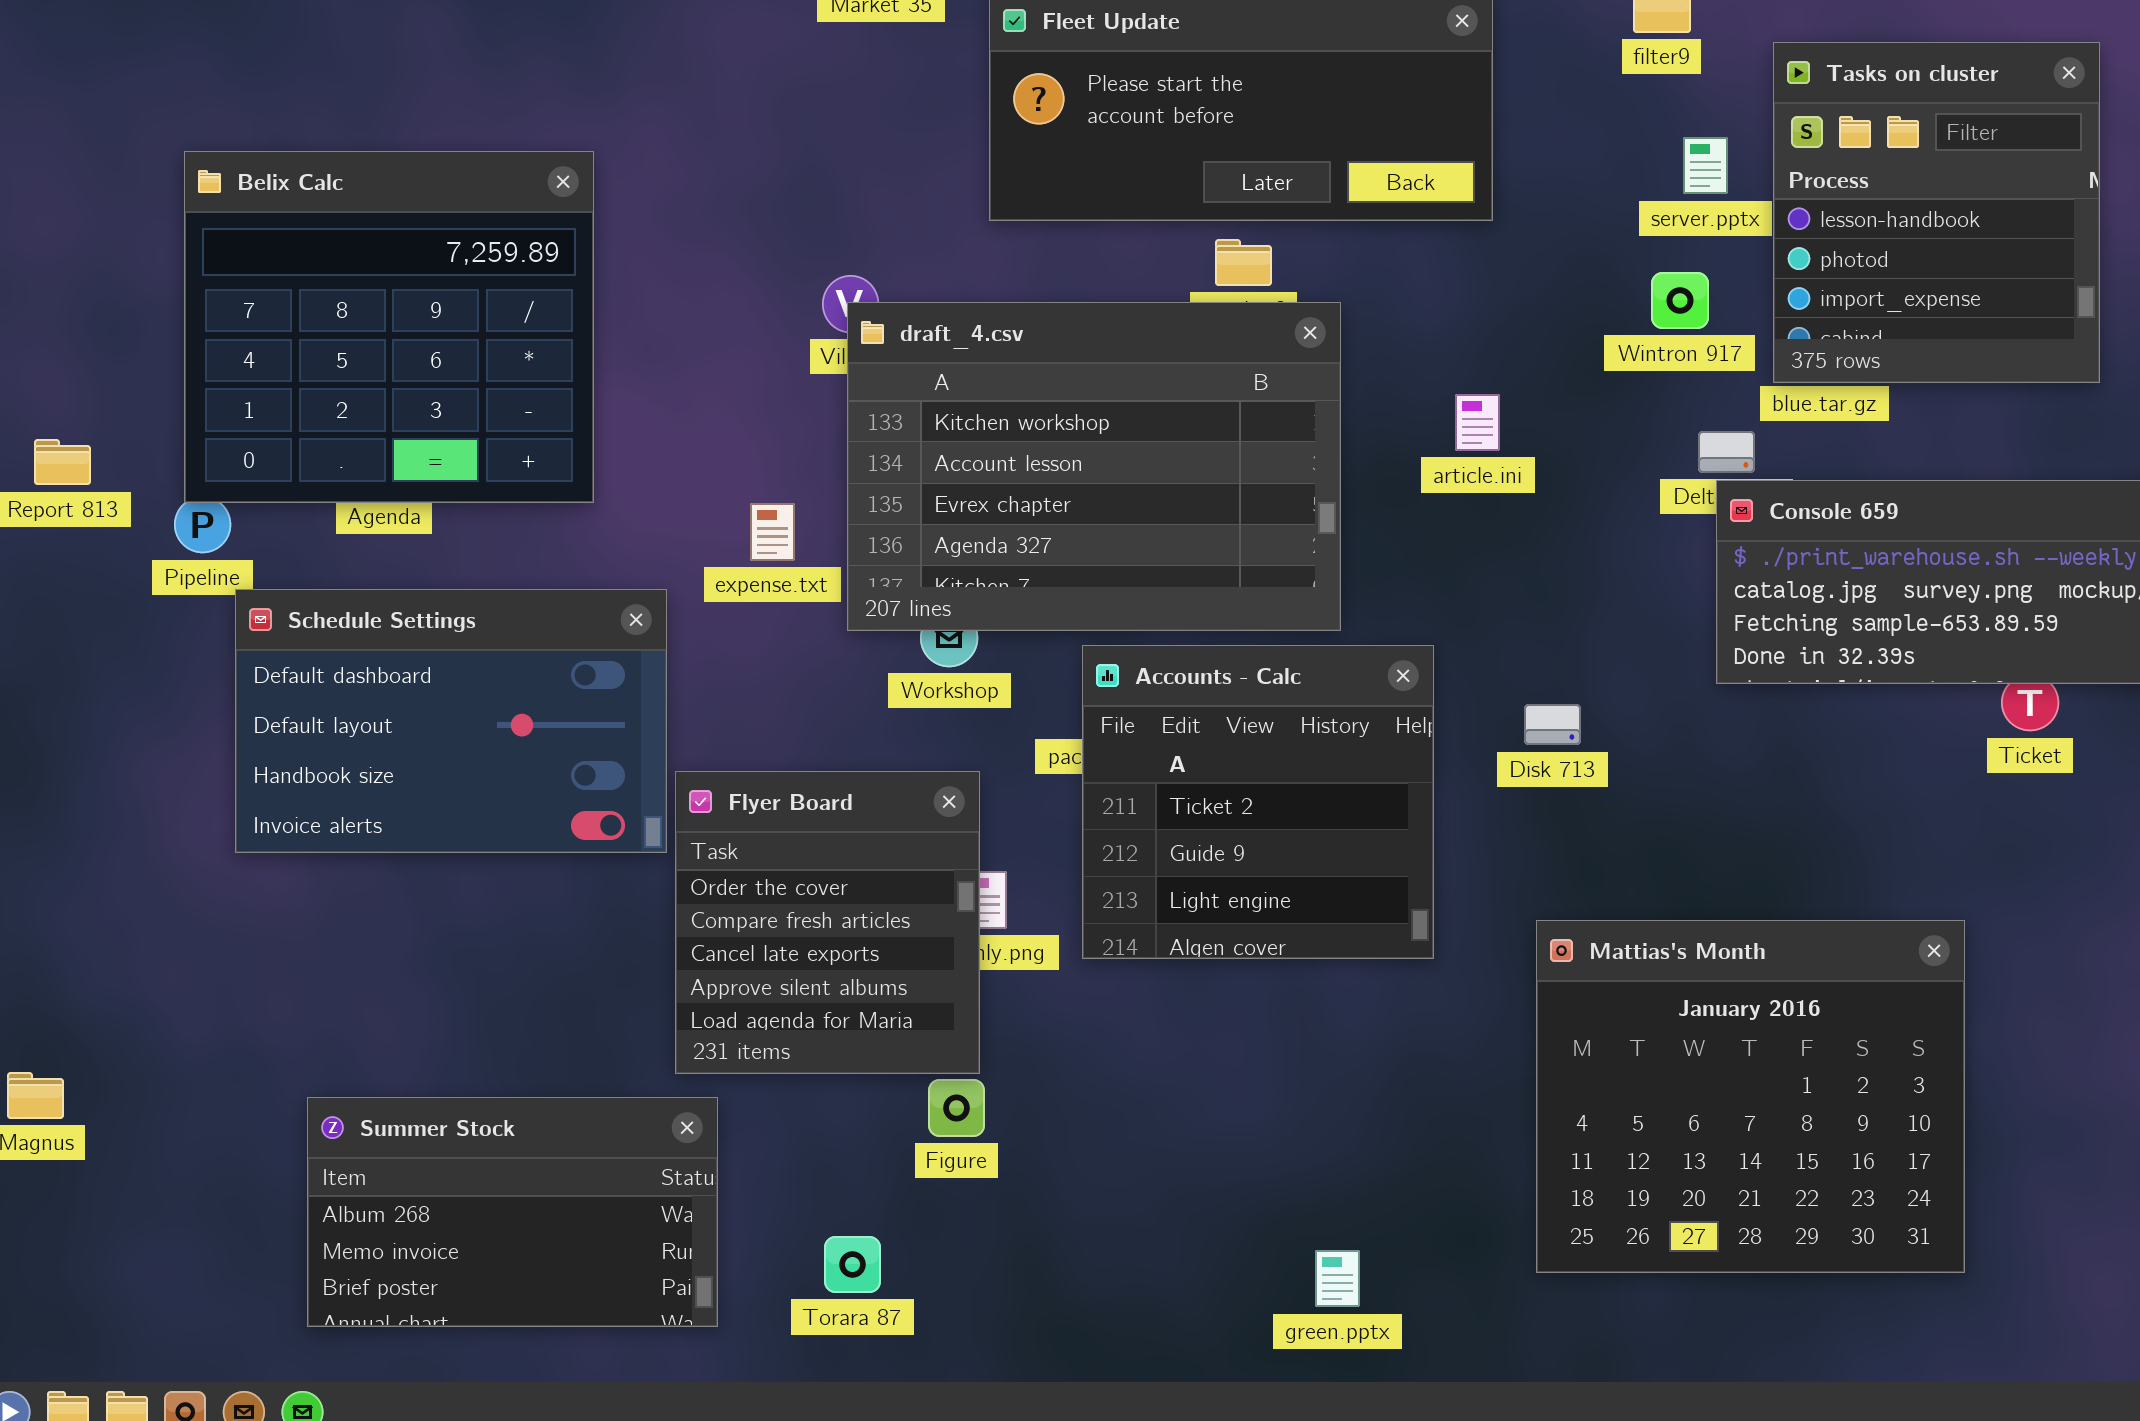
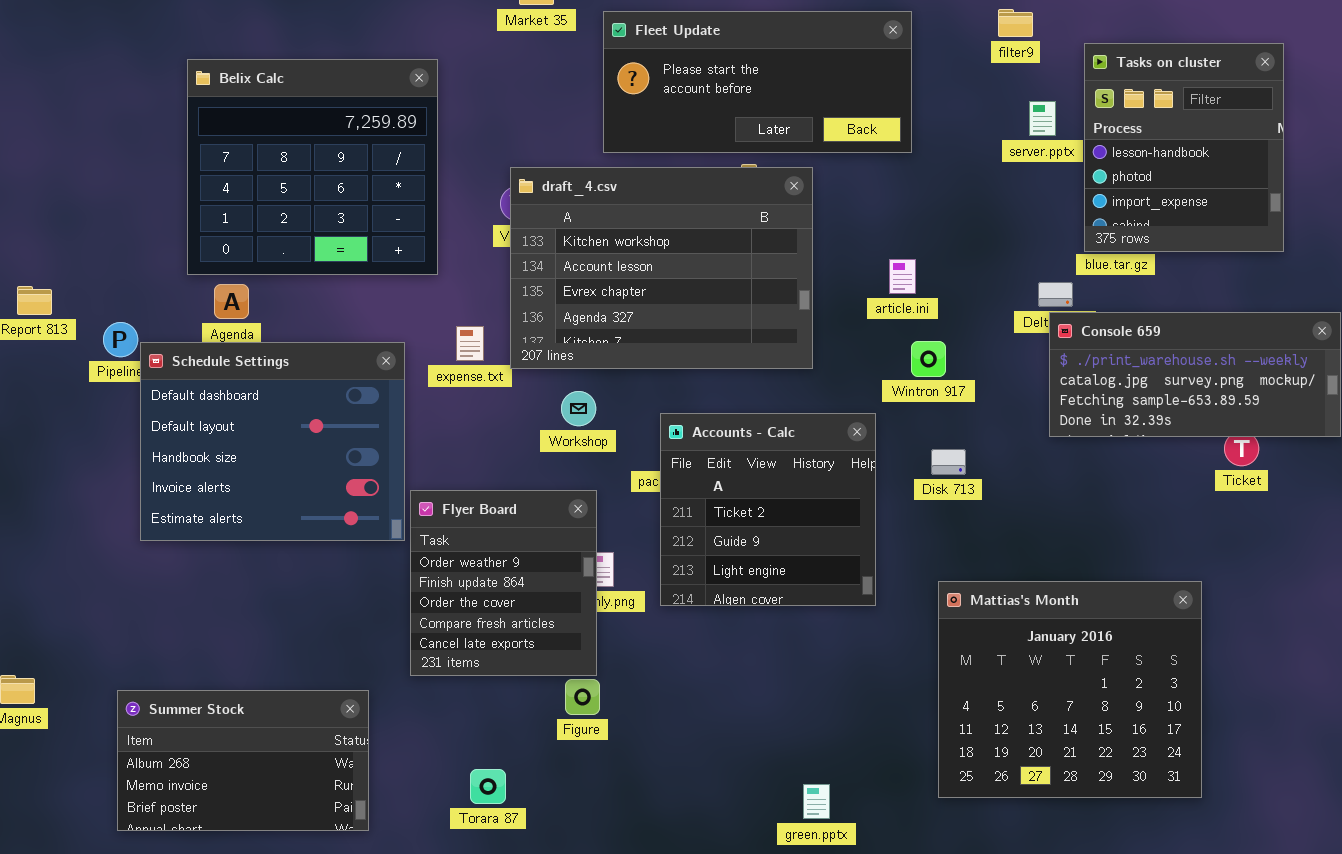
Belix Calc: [184,151,594,503] -> [187,59,438,275], moved
Wintron 917: [1651,272,1709,329] -> [911,341,946,377], moved
draft_4.csv: [847,302,1341,631] -> [510,167,813,369], moved
Schedule Settings: [235,589,667,853] -> [140,342,405,541], resized
Flyer Board: [675,771,980,1074] -> [410,490,597,676], scrolled up 2 rows
Summer Stock: [307,1097,718,1327] -> [117,690,369,831], moved
Torara 87: [824,1236,881,1293] -> [470,769,506,804], moved

